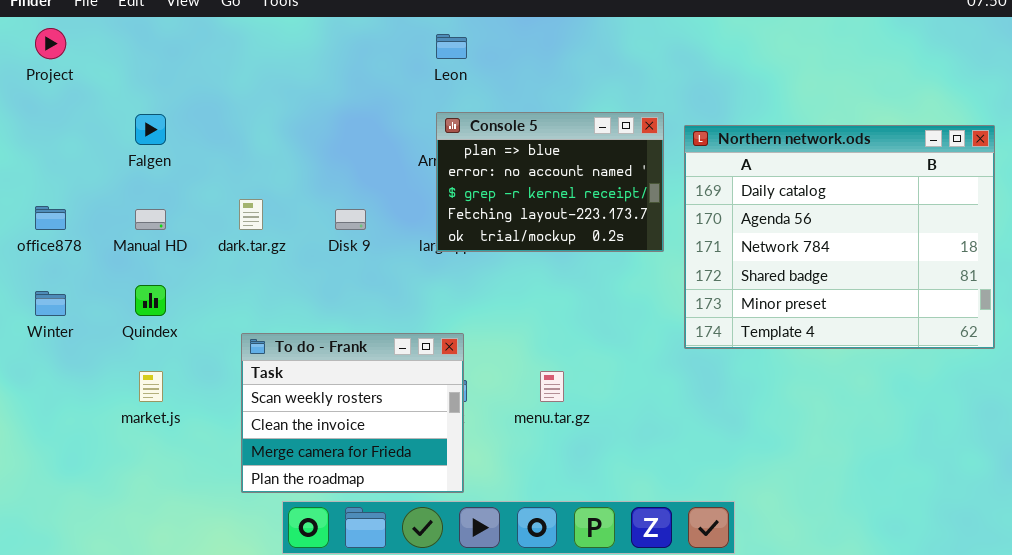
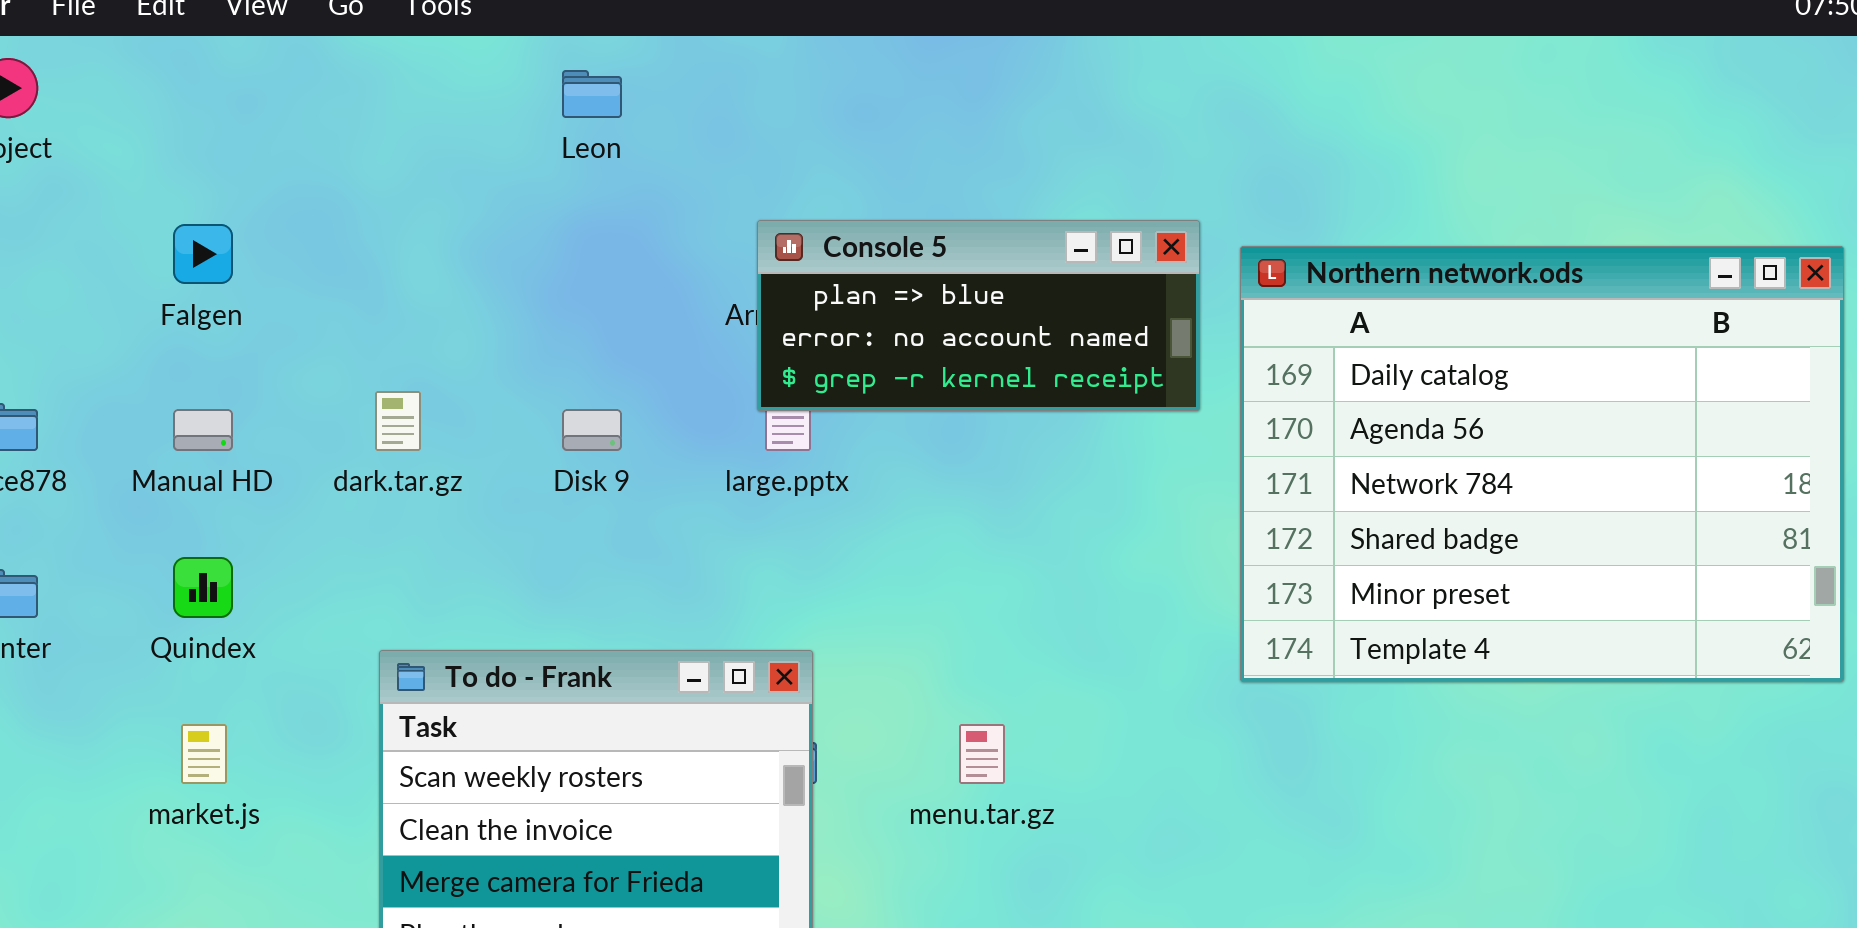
Leon: [436,34,467,59] -> [562,70,622,118], moved
Console 5: [436,112,664,252] -> [757,220,1200,411], resized

